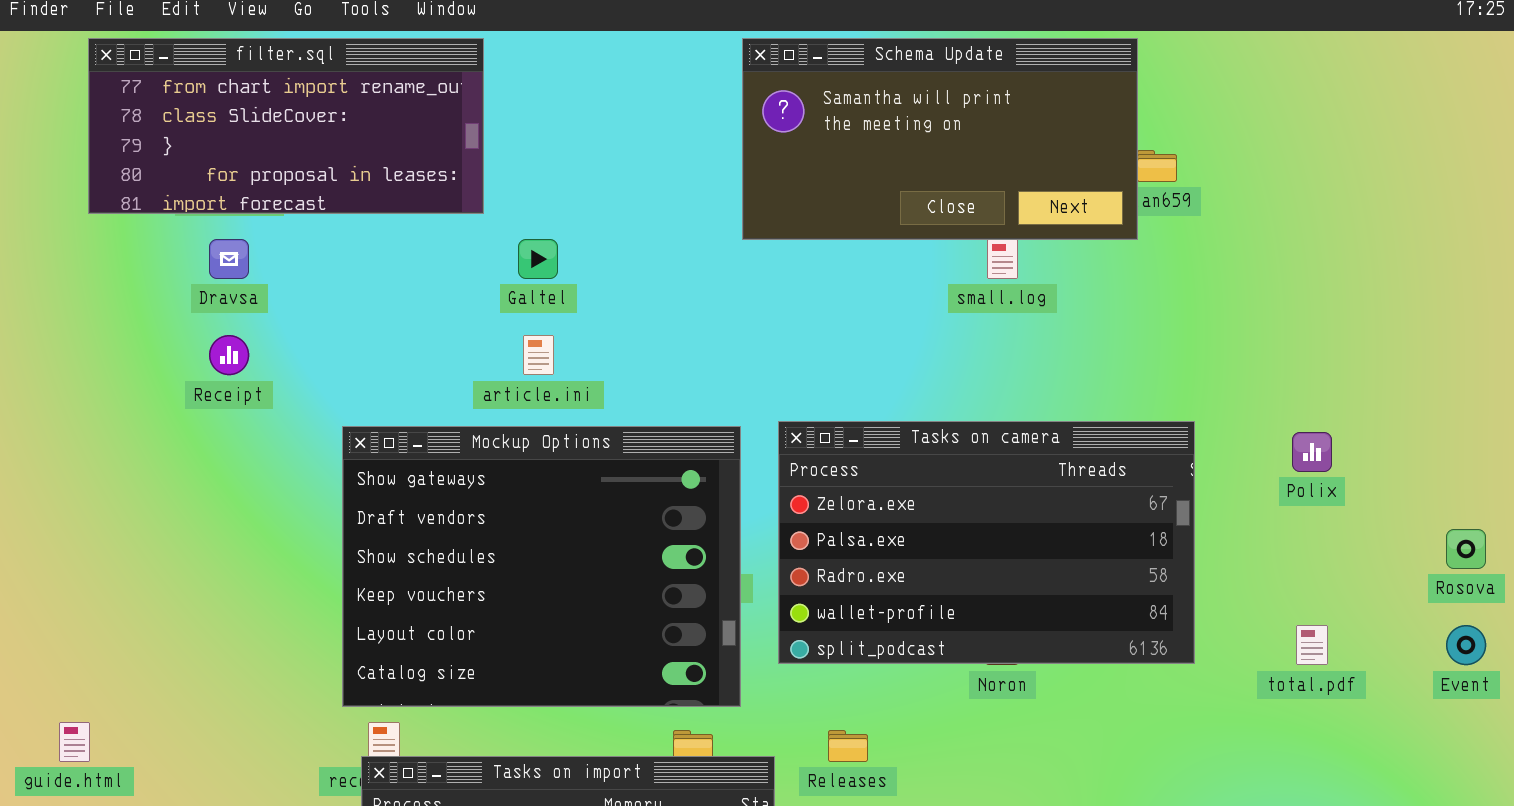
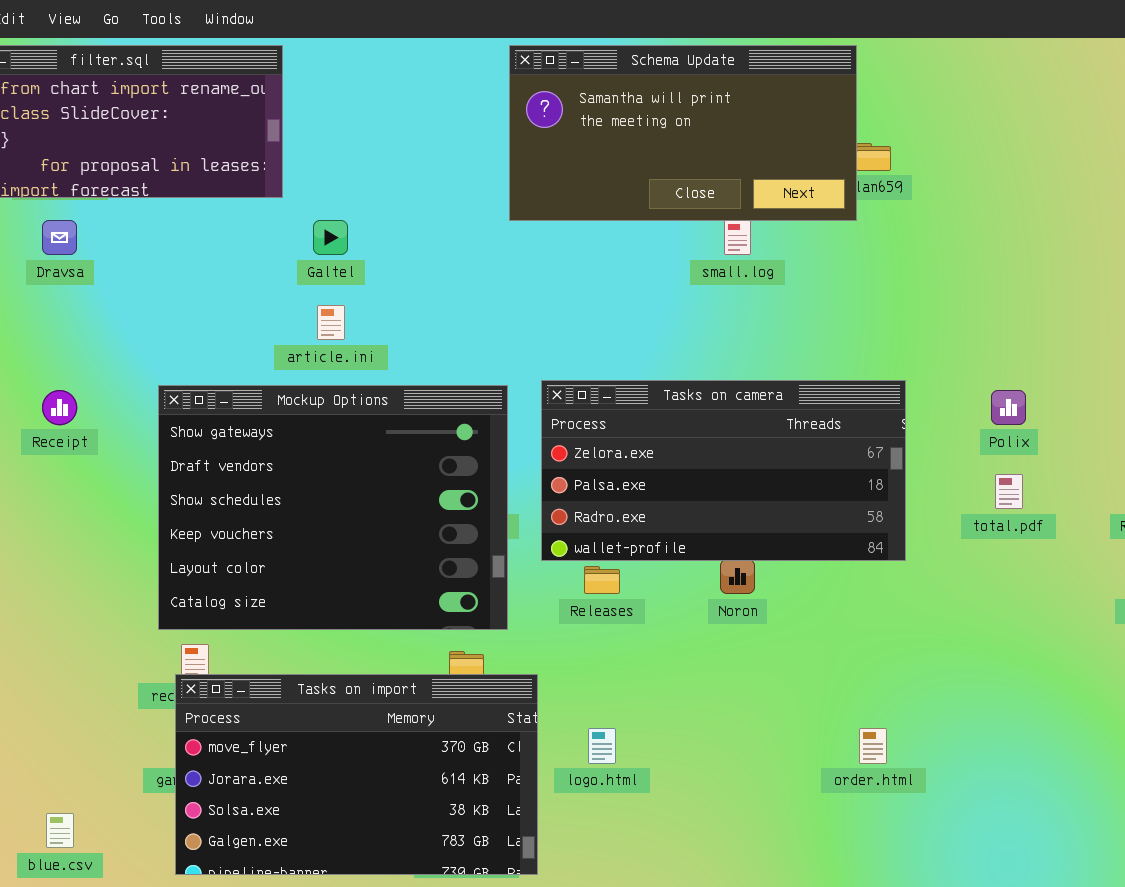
Receipt: [209,335,249,375] -> [42,390,77,425], moved
Tasks on camera: [778,421,1195,664] -> [541,380,906,561], resized
total.pdf: [1296,625,1328,665] -> [995,474,1023,509], moved
Releases: [828,730,868,762] -> [584,566,620,594], moved

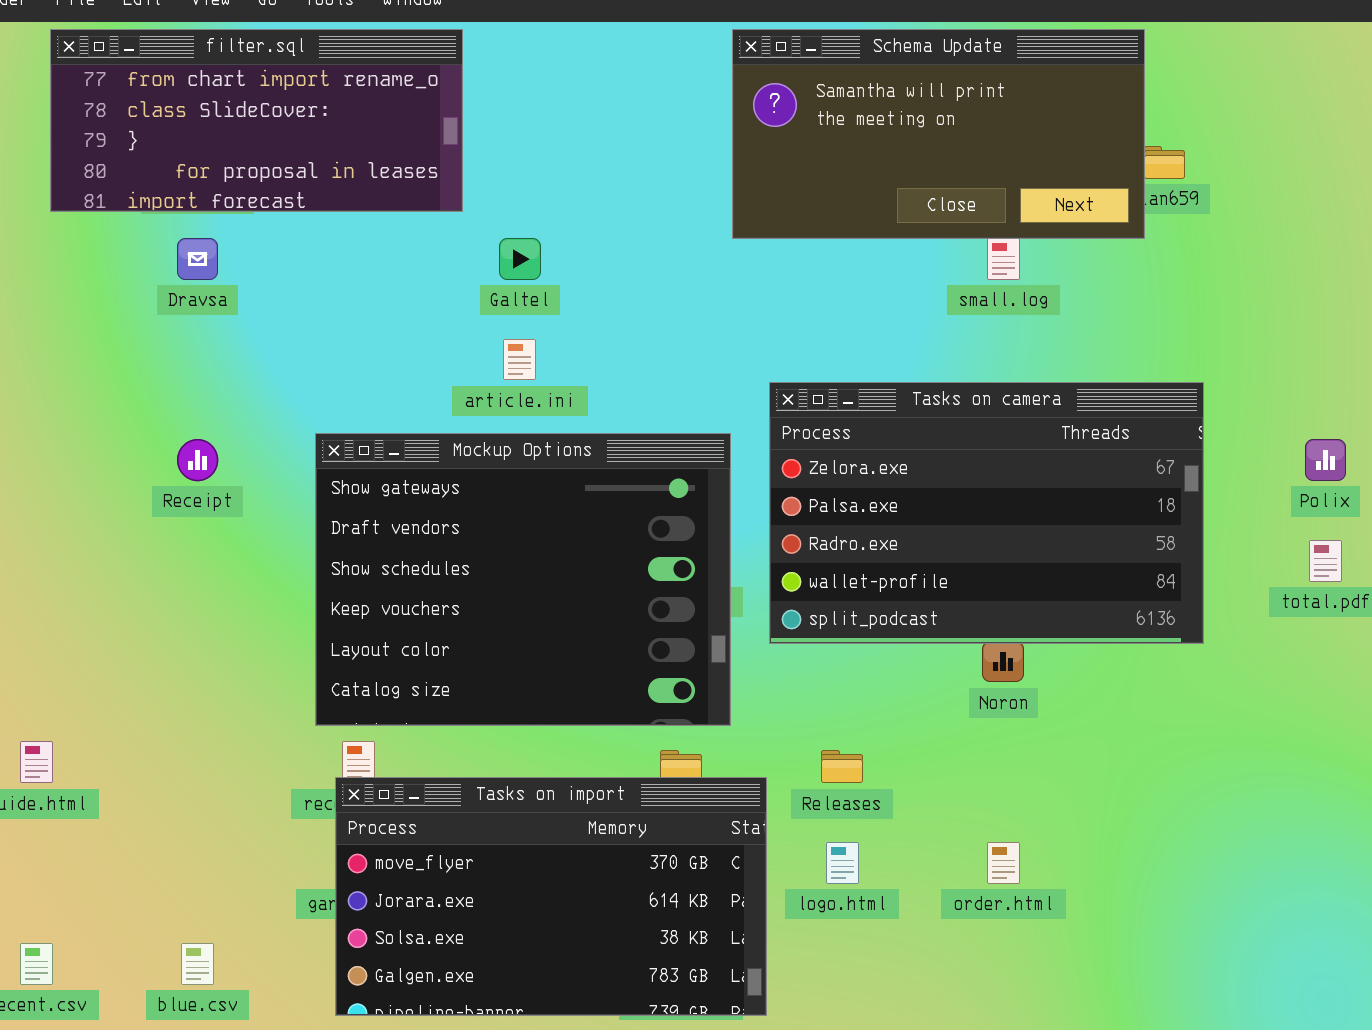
Tasks on camera: [541,380,906,561] -> [769,382,1204,644], resized
Releases: [584,566,620,594] -> [821,750,863,783], moved
order.html: [859,728,887,764] -> [987,842,1020,884], moved

